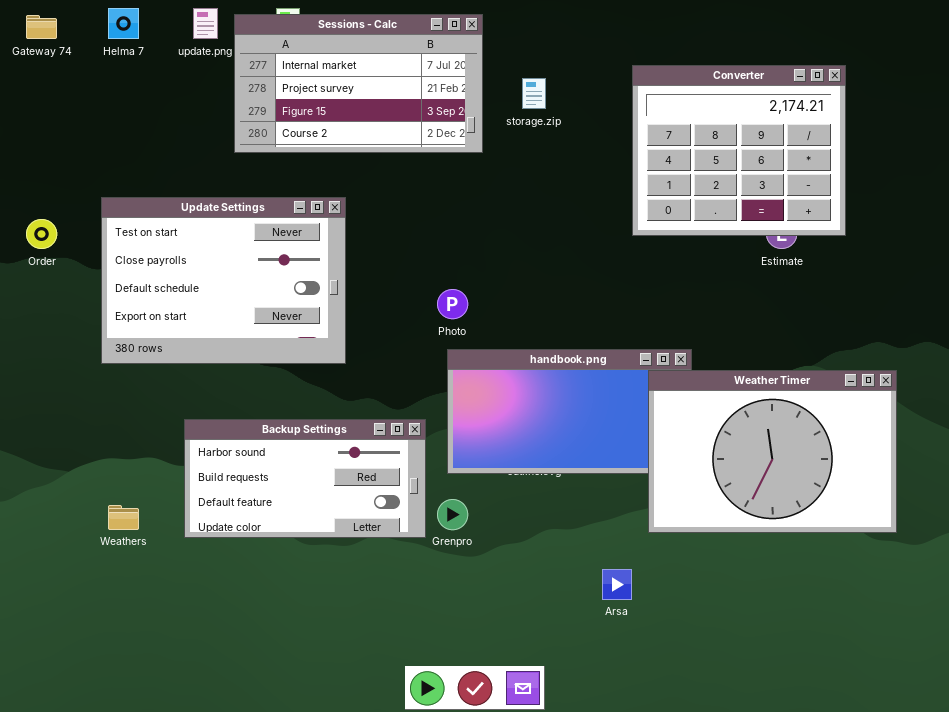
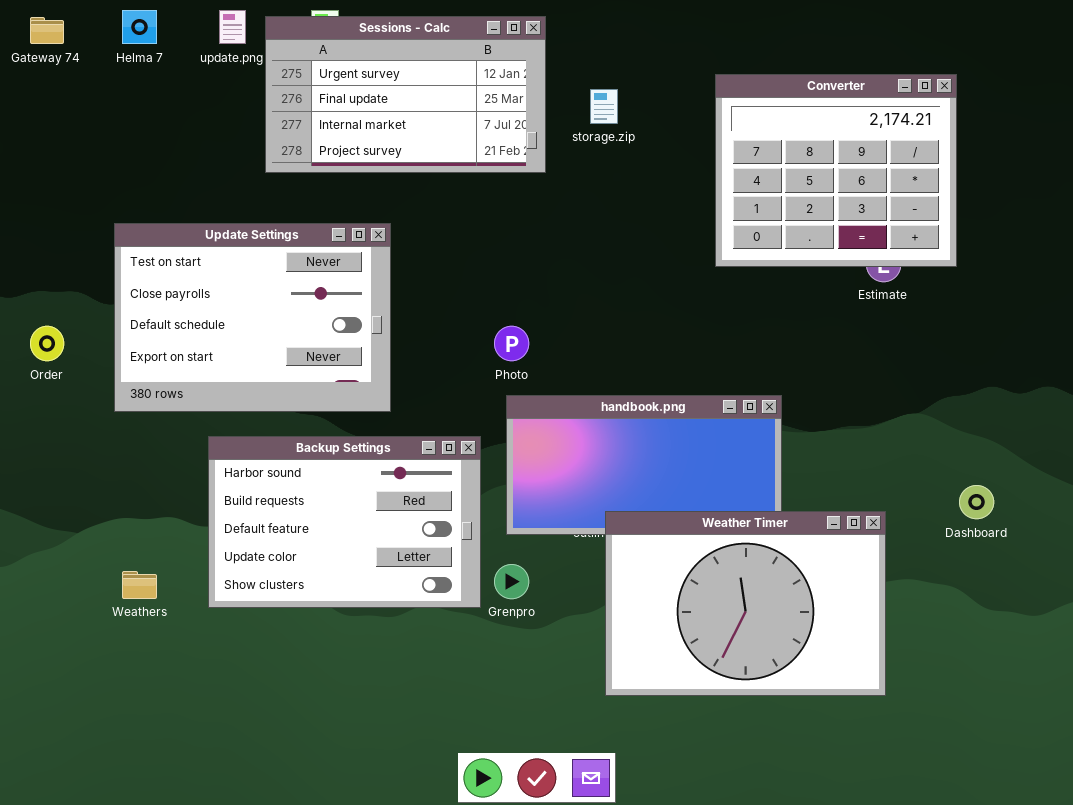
Sessions - Calc: [234,14,483,153] -> [265,16,546,173], scrolled up 2 rows
Order: [26,219,57,249] -> [30,326,64,361], moved
Weather Timer: [648,370,897,533] -> [605,511,886,696], moved
Backup Settings: [184,419,426,538] -> [208,436,481,608], resized

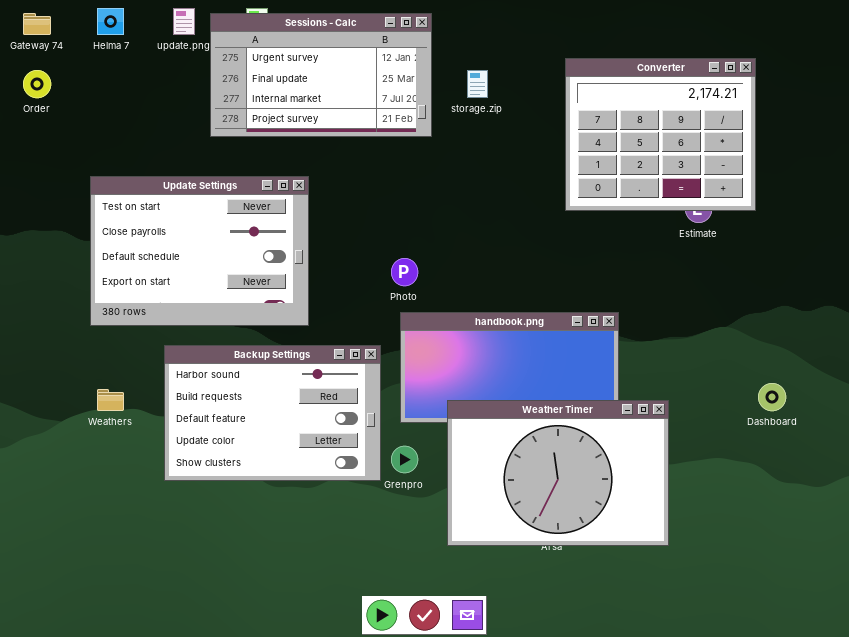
Order: [30,326,64,361] -> [23,70,51,98], moved
Weather Timer: [605,511,886,696] -> [447,400,669,546], moved
Weathers: [122,571,157,599] -> [97,389,124,411], moved

